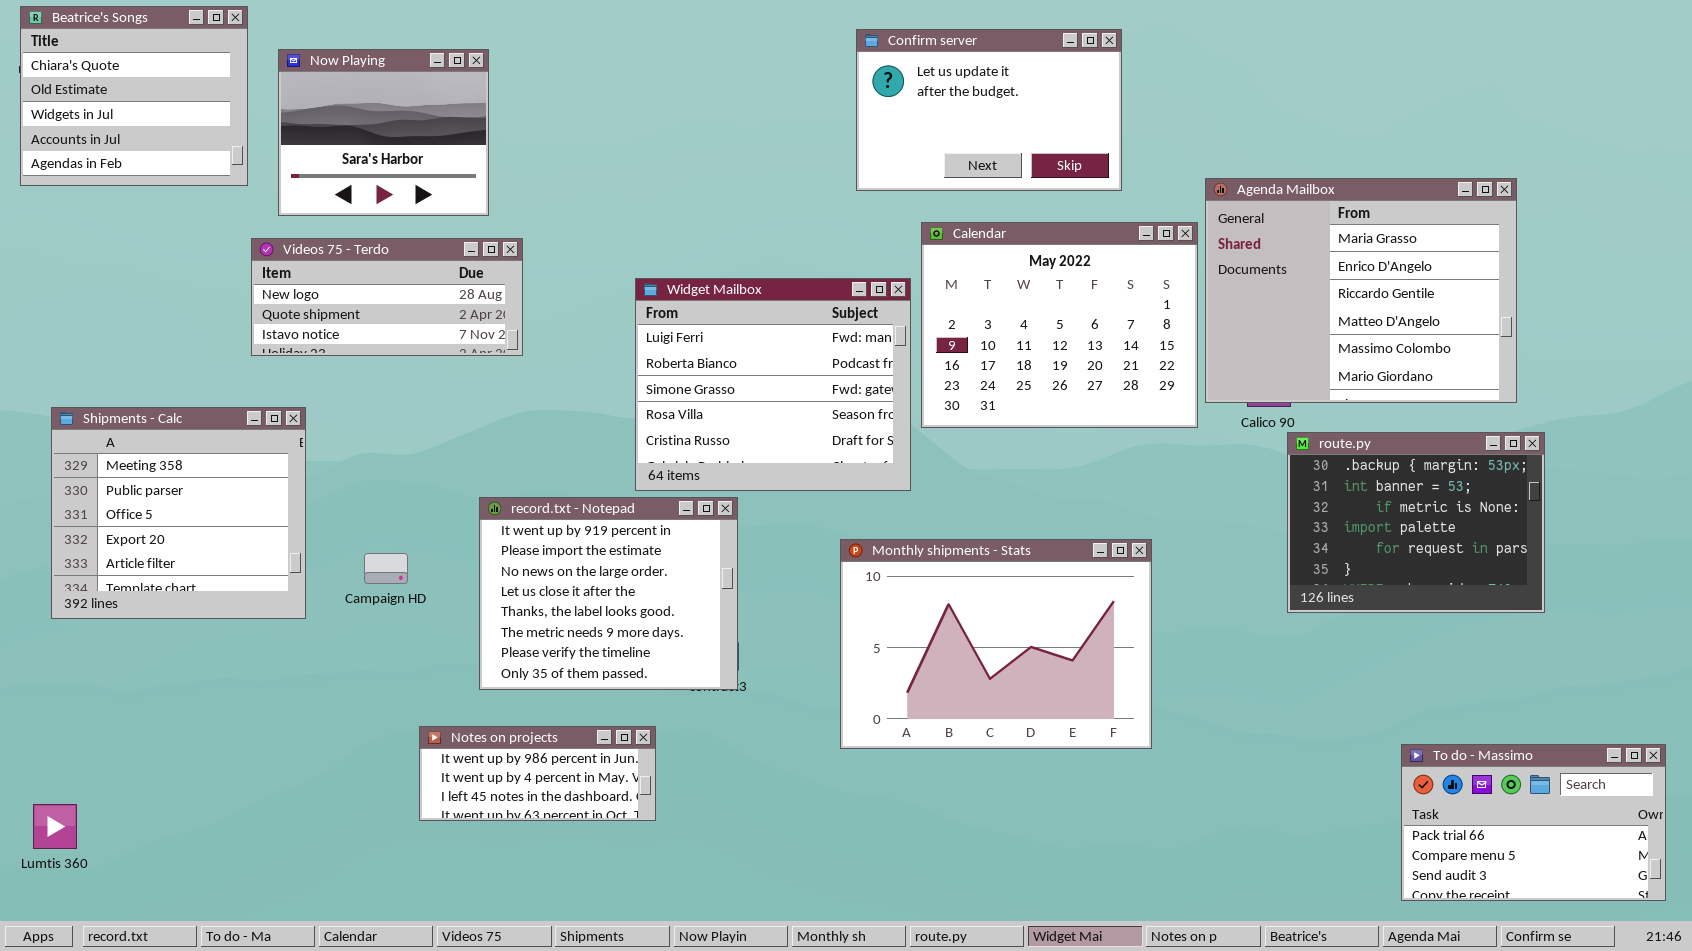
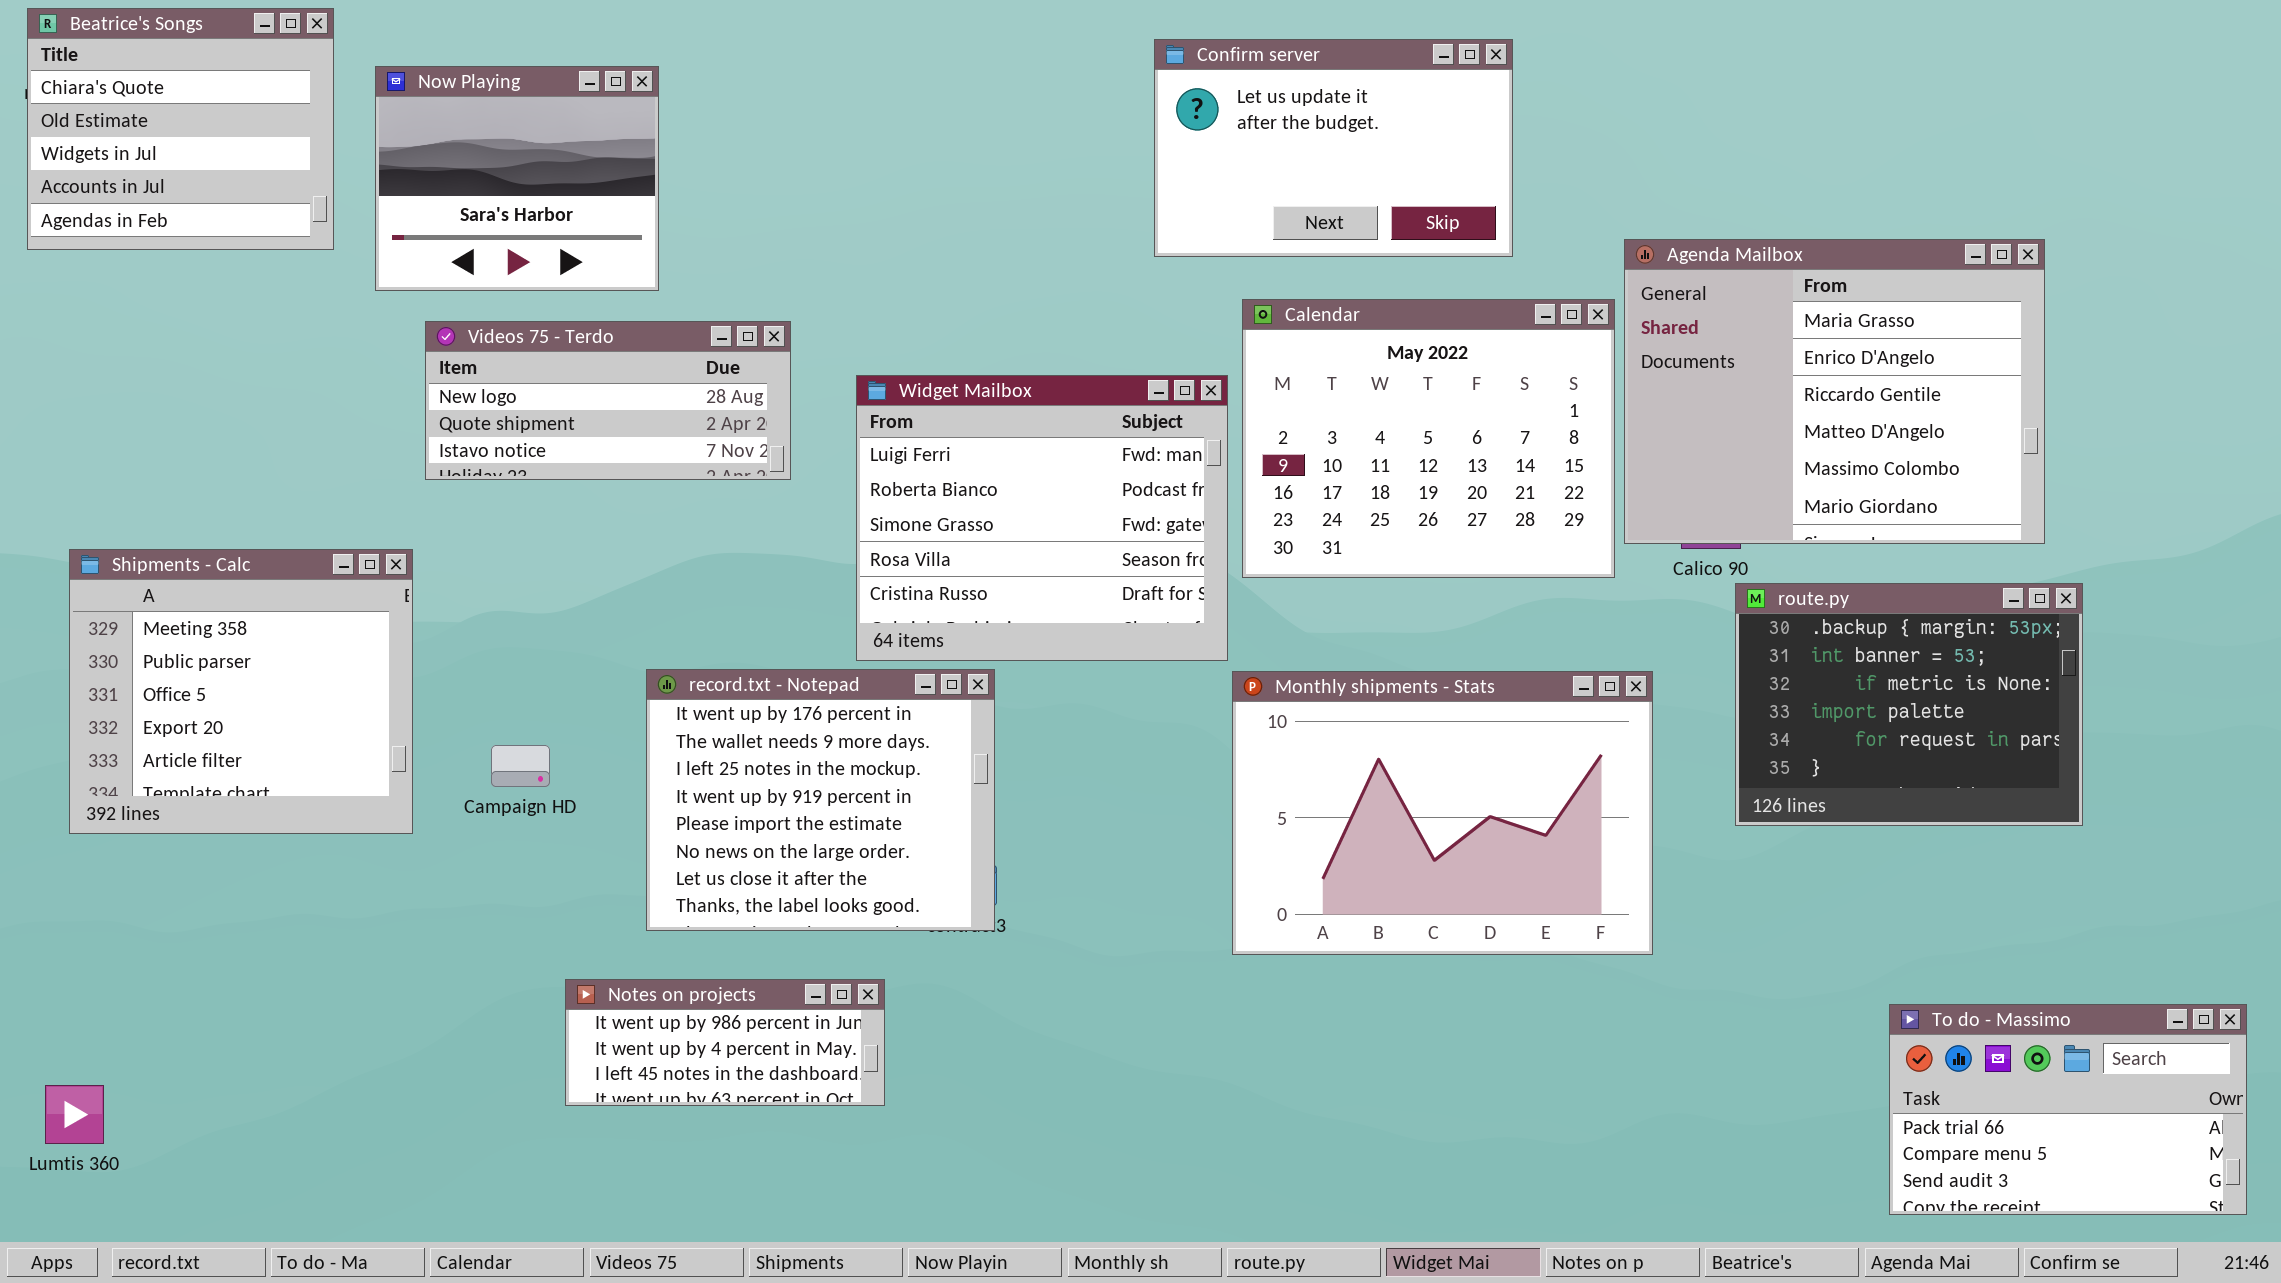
Videos 75 - Terdo: [251,238,523,356] -> [425,321,791,480], moved
record.txt - Notepad: [479,497,738,690] -> [646,669,995,931], scrolled up 3 rows
Monthly shipments - Stats: [840,539,1152,749] -> [1232,671,1653,955], moved

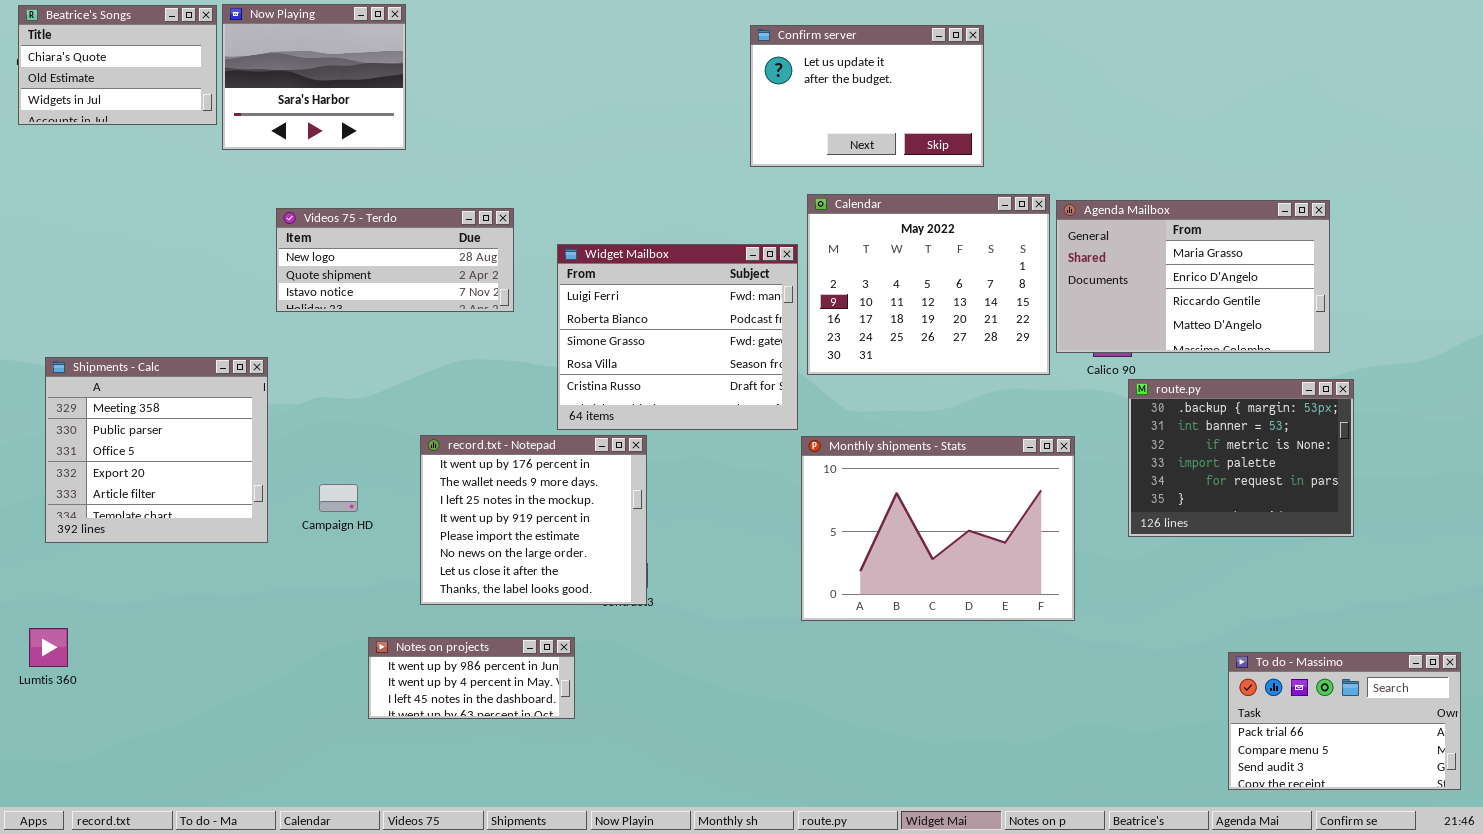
Beatrice's Songs: [27,8,334,250] -> [18,5,217,125], resized
Now Playing: [375,66,659,291] -> [222,4,406,150], moved
Agenda Mailbox: [1624,239,2045,544] -> [1056,200,1330,353], resized
Lumtis 360: [45,1085,104,1144] -> [29,628,68,667], moved

